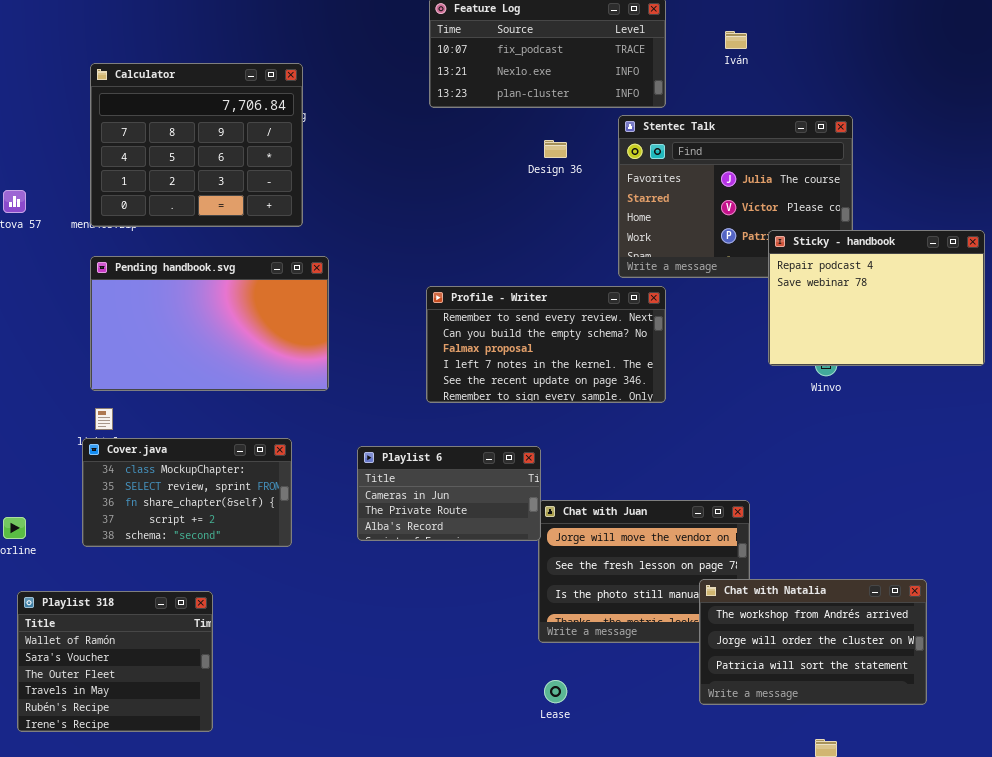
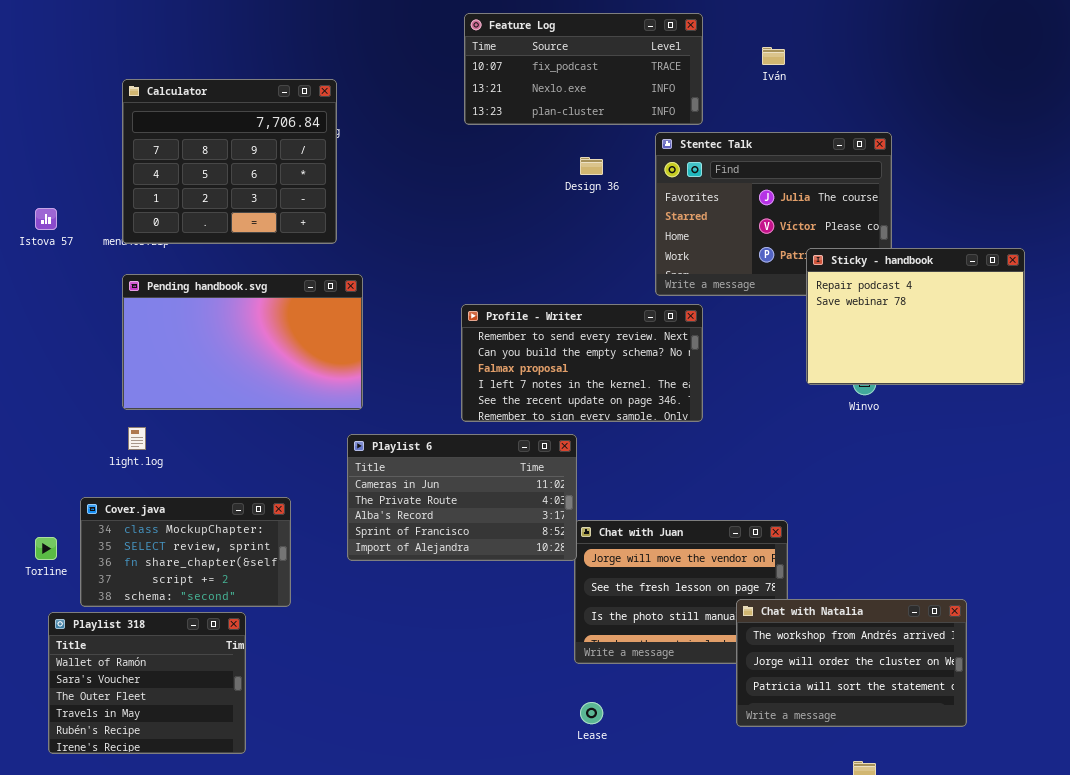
Cover.java: [82,438,292,547] -> [80,497,291,607], moved
Playlist 6: [357,446,541,541] -> [347,434,577,561], resized

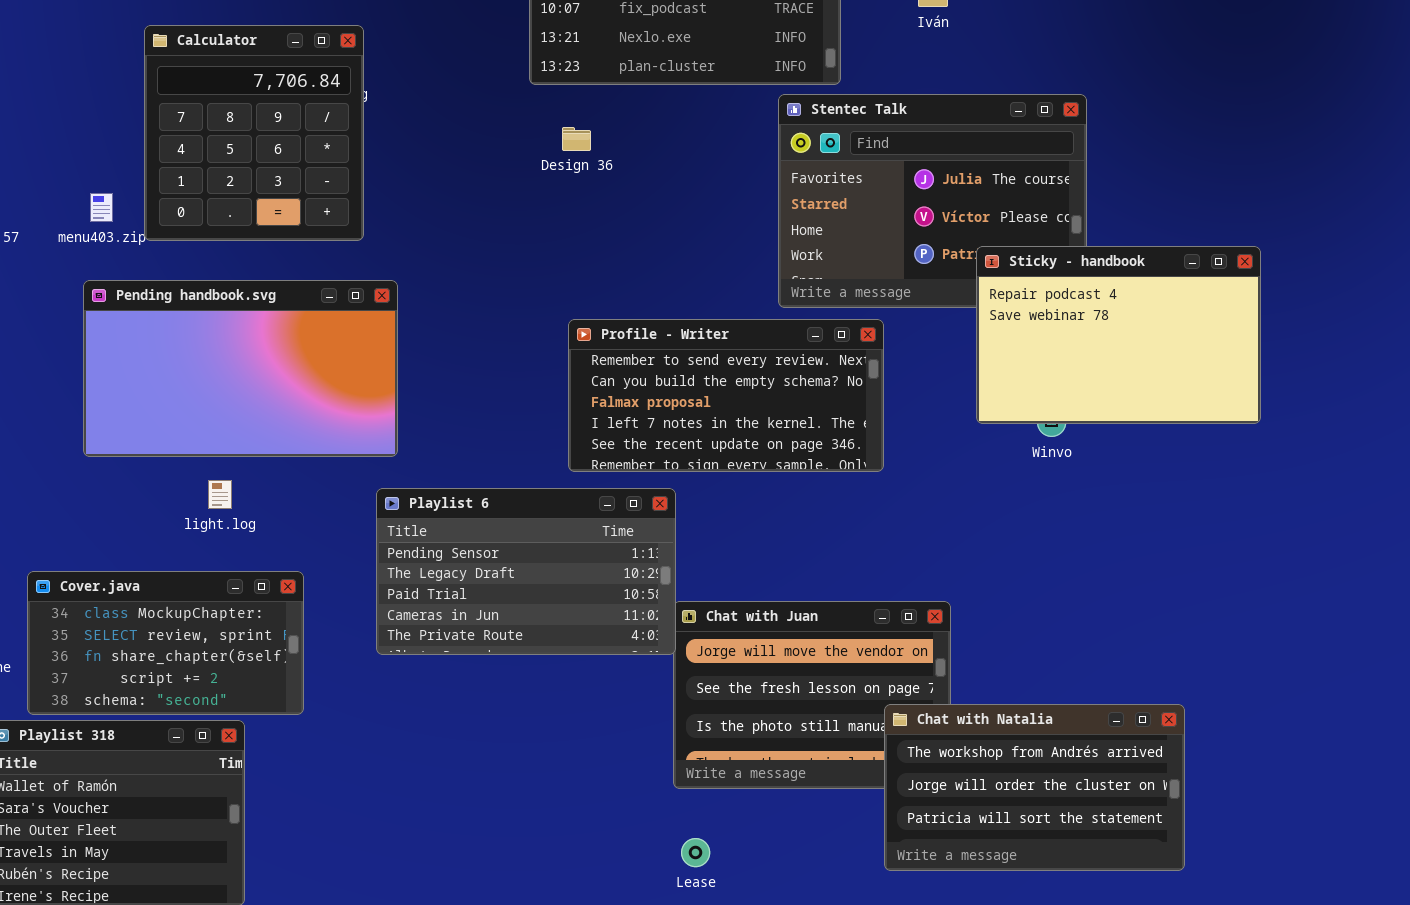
Calculator: [122,79,337,244] -> [144,25,364,241], resized
Design 36: [580,157,603,175] -> [562,127,591,151], moved
Profile - Writer: [461,304,703,422] -> [568,319,884,472], moved
light.log: [128,427,146,450] -> [208,480,232,509], moved
Playlist 6: [347,434,577,561] -> [376,488,676,655], scrolled up 3 rows

